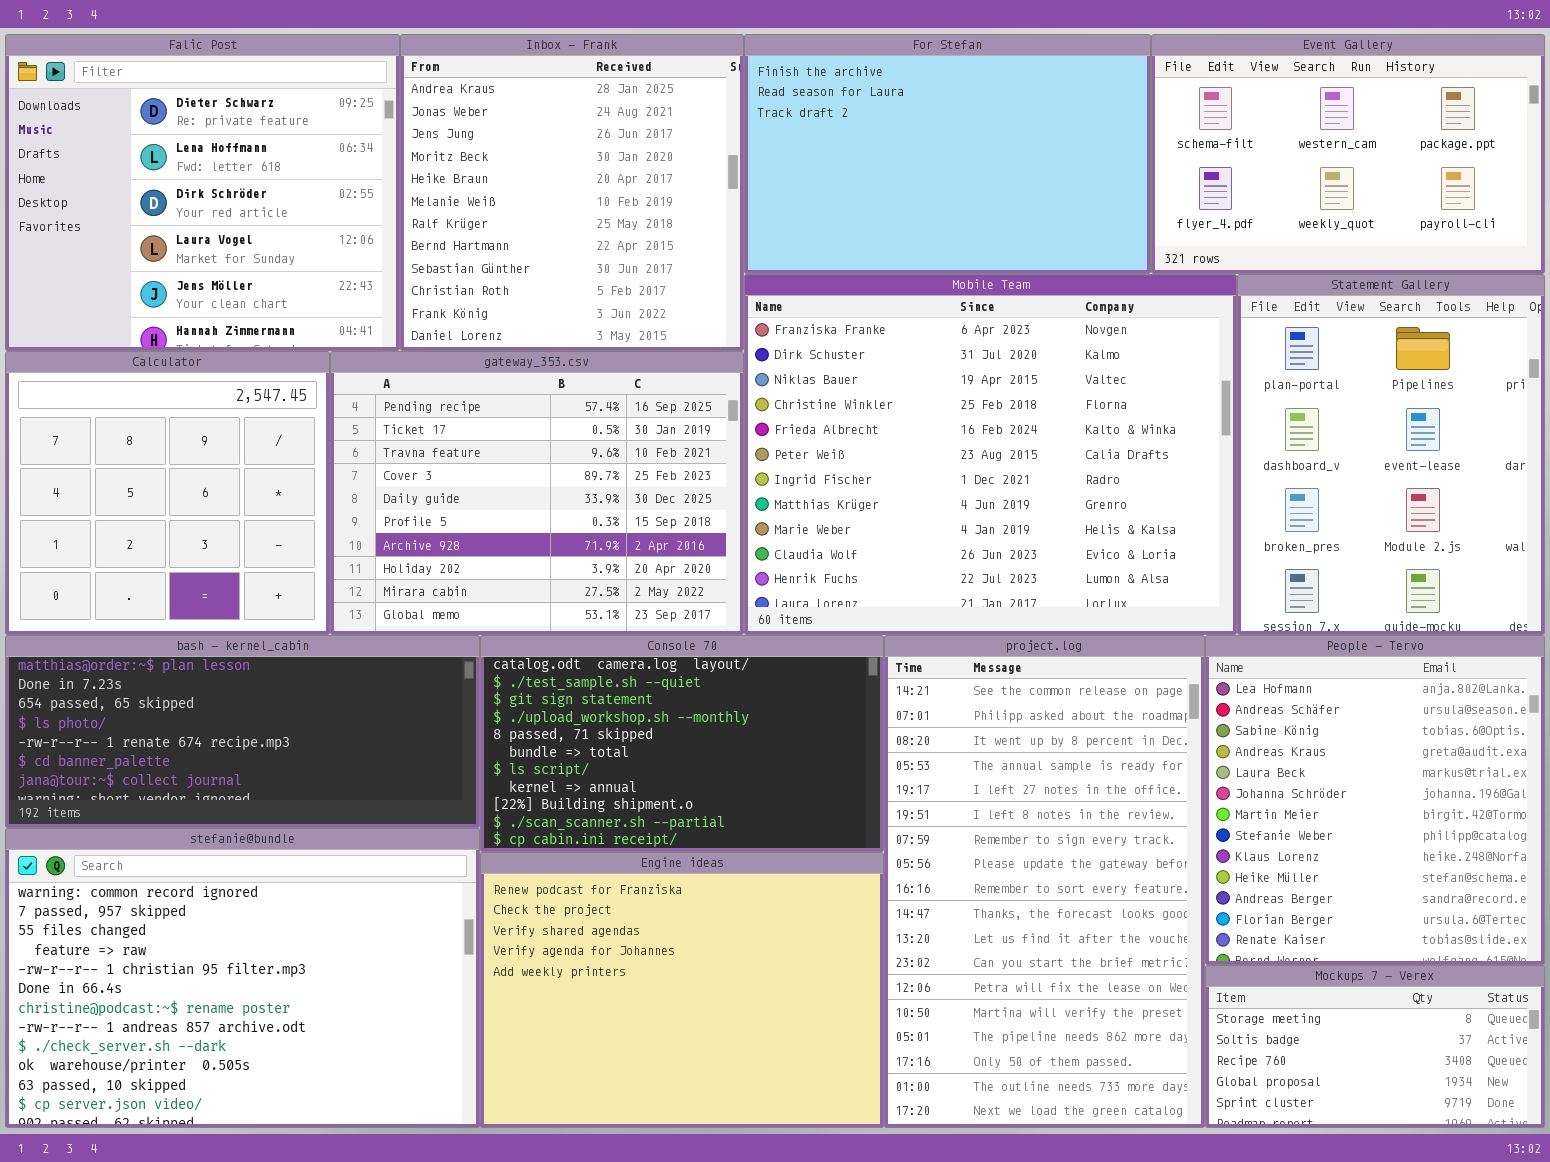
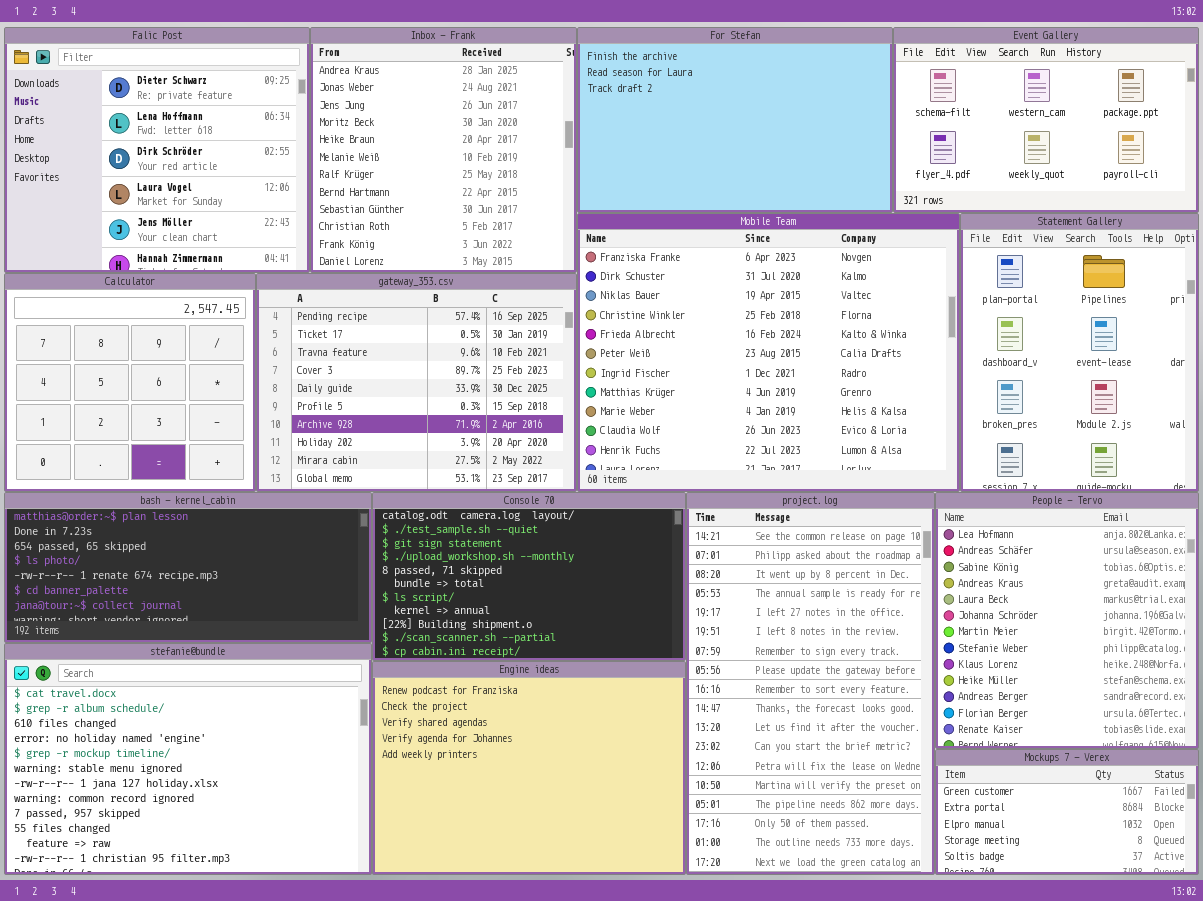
stefanie@bundle: [5,828,480,1128] -> [4,643,372,875], scrolled up 7 rows
Mockups 7 - Verex: [1205,965,1545,1128] -> [935,749,1199,875], scrolled up 3 rows

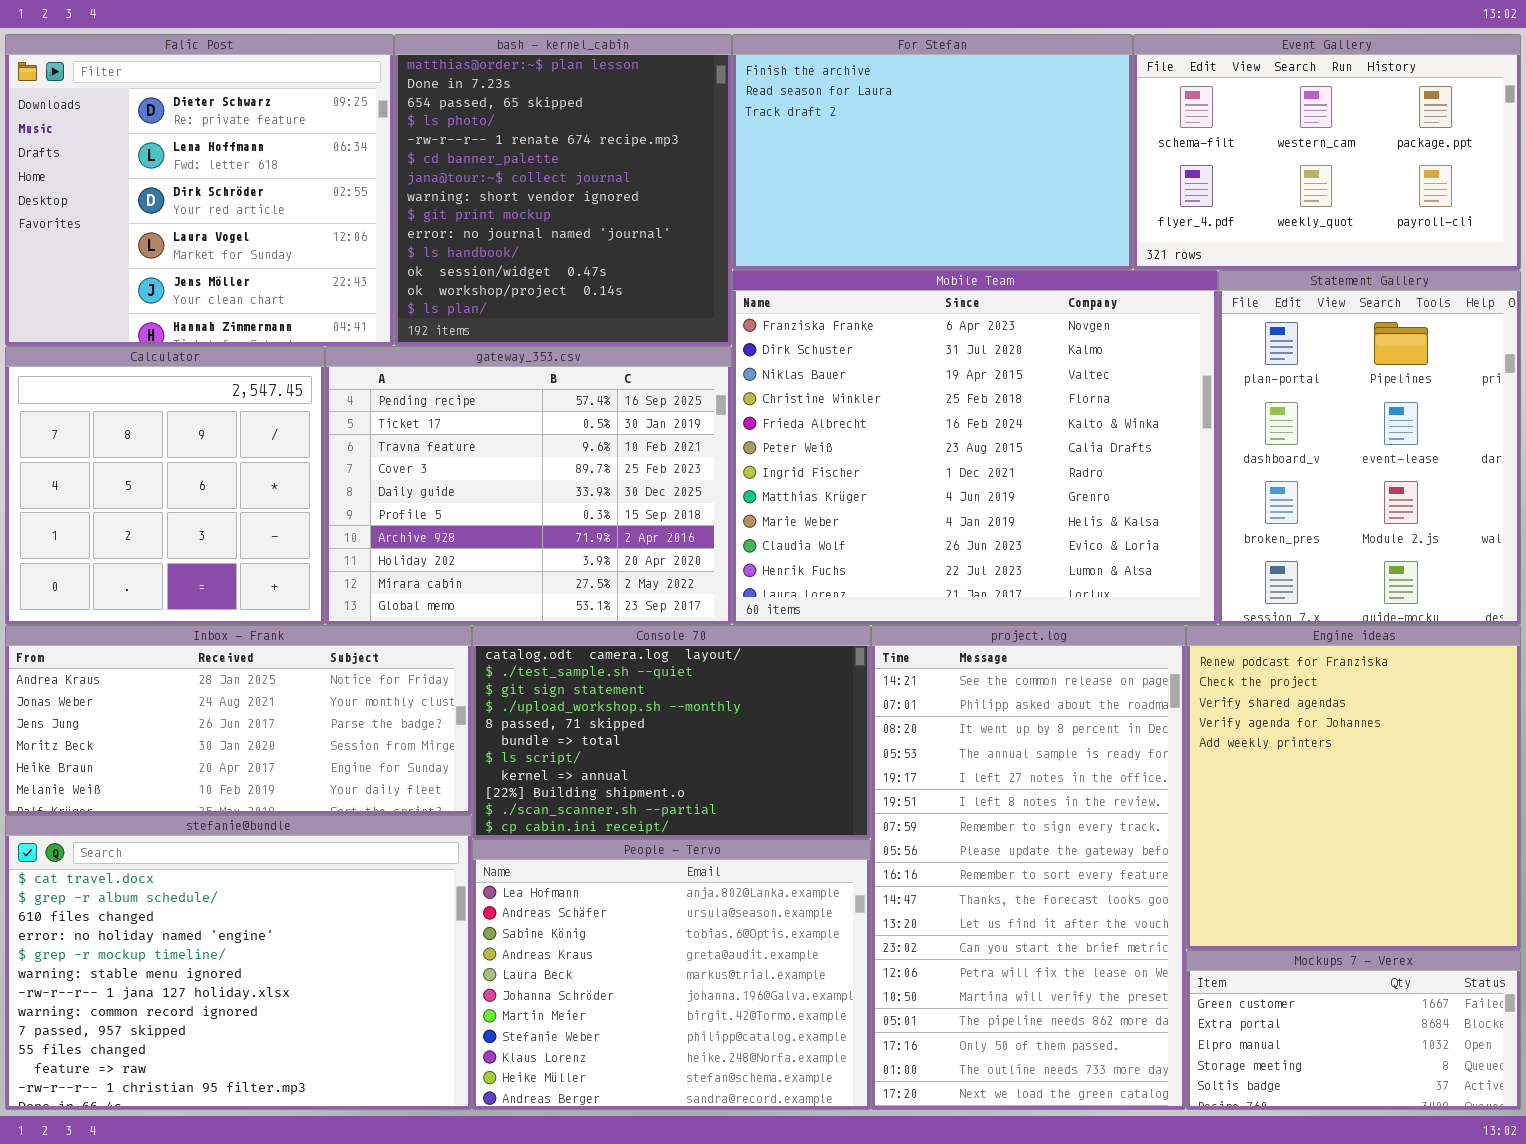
Inbox - Frank: [310,27,577,273] -> [5,625,472,815], moved, resized
bash - kernel_cabin: [4,492,372,643] -> [394,34,732,346], moved, resized
People - Tervo: [935,492,1199,749] -> [472,839,871,1110], moved, resized
Engine ideas: [372,661,686,875] -> [1186,625,1521,950], moved, resized

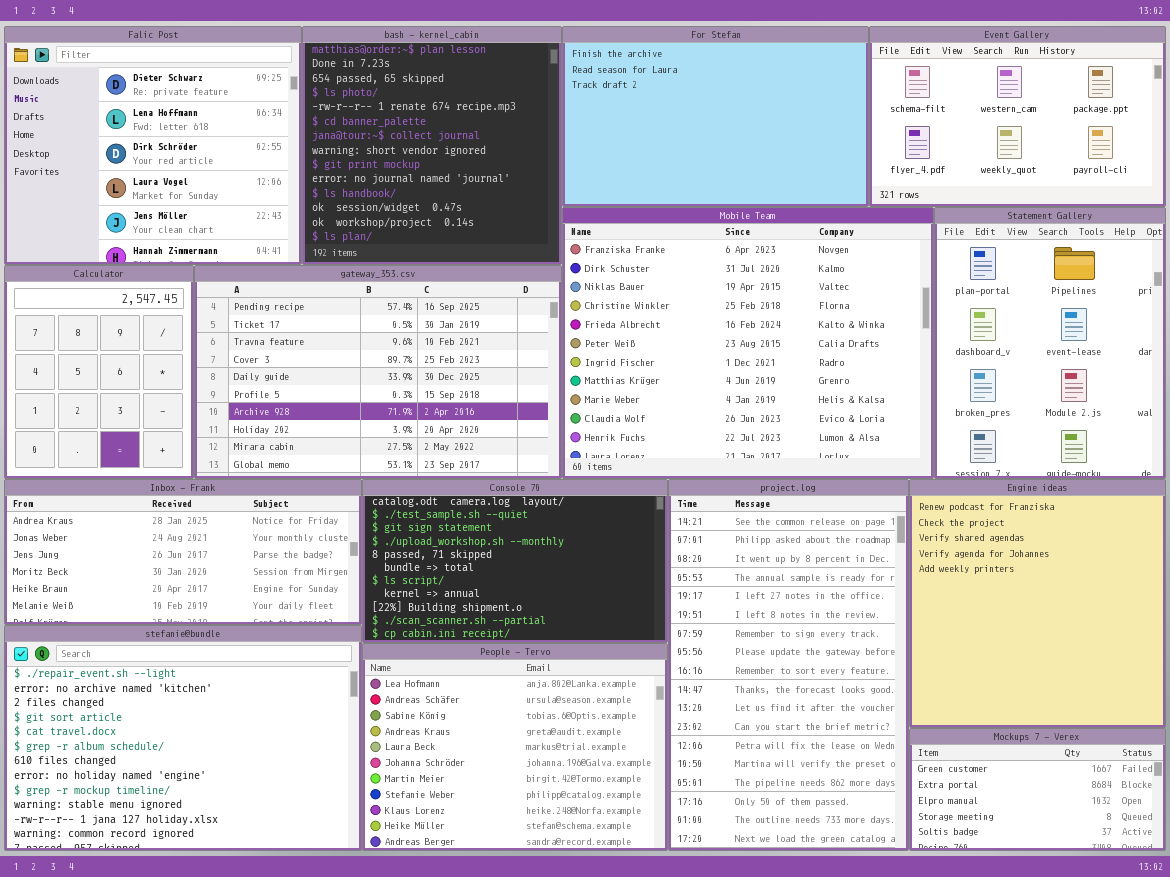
Calculator: [5,346,325,625] -> [4,265,194,479], resized
gateway_353.csv: [325,346,732,625] -> [194,265,562,479], resized
stefanie@bundle: [5,815,472,1110] -> [4,625,362,851], scrolled up 4 rows

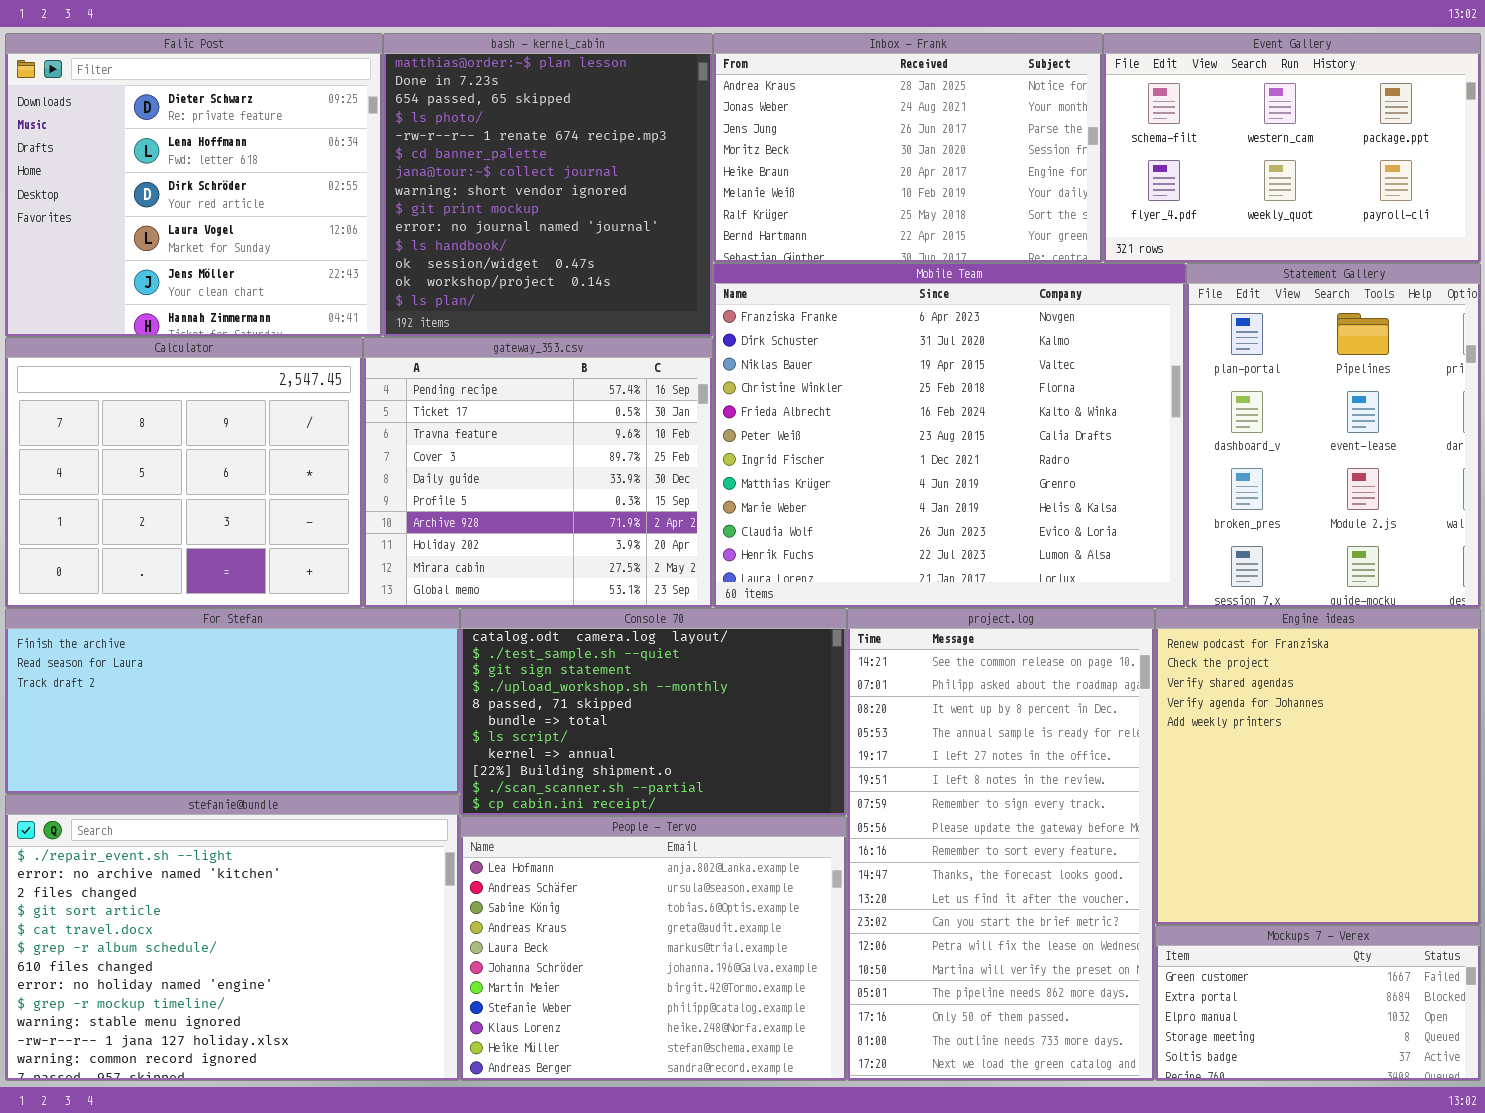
For Stefan: [562,26,869,207] -> [5,608,460,794], moved, resized
Calculator: [4,265,194,479] -> [5,337,363,608], resized
gateway_353.csv: [194,265,562,479] -> [363,337,713,608], resized
Inbox - Frank: [4,479,362,625] -> [713,33,1103,263], moved, resized

